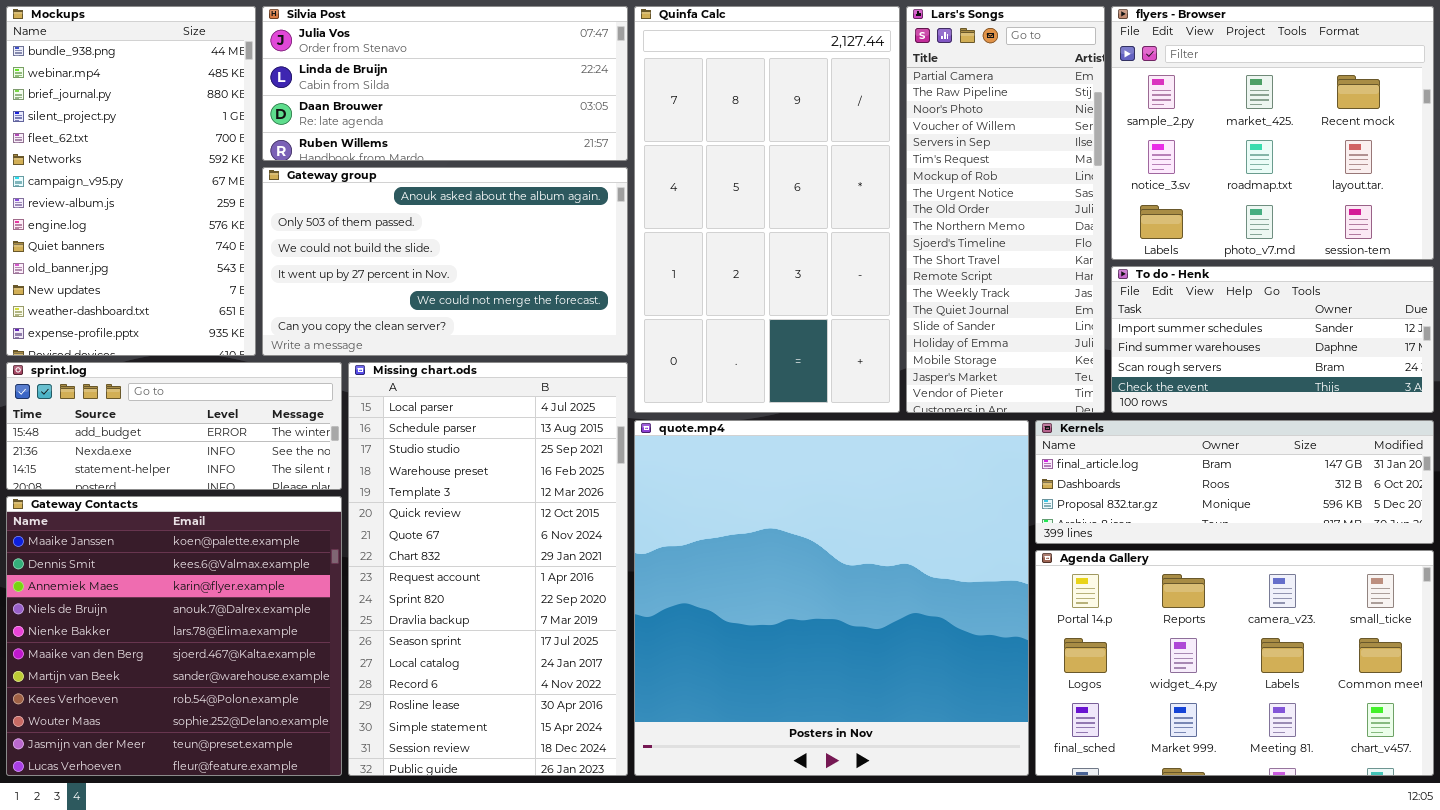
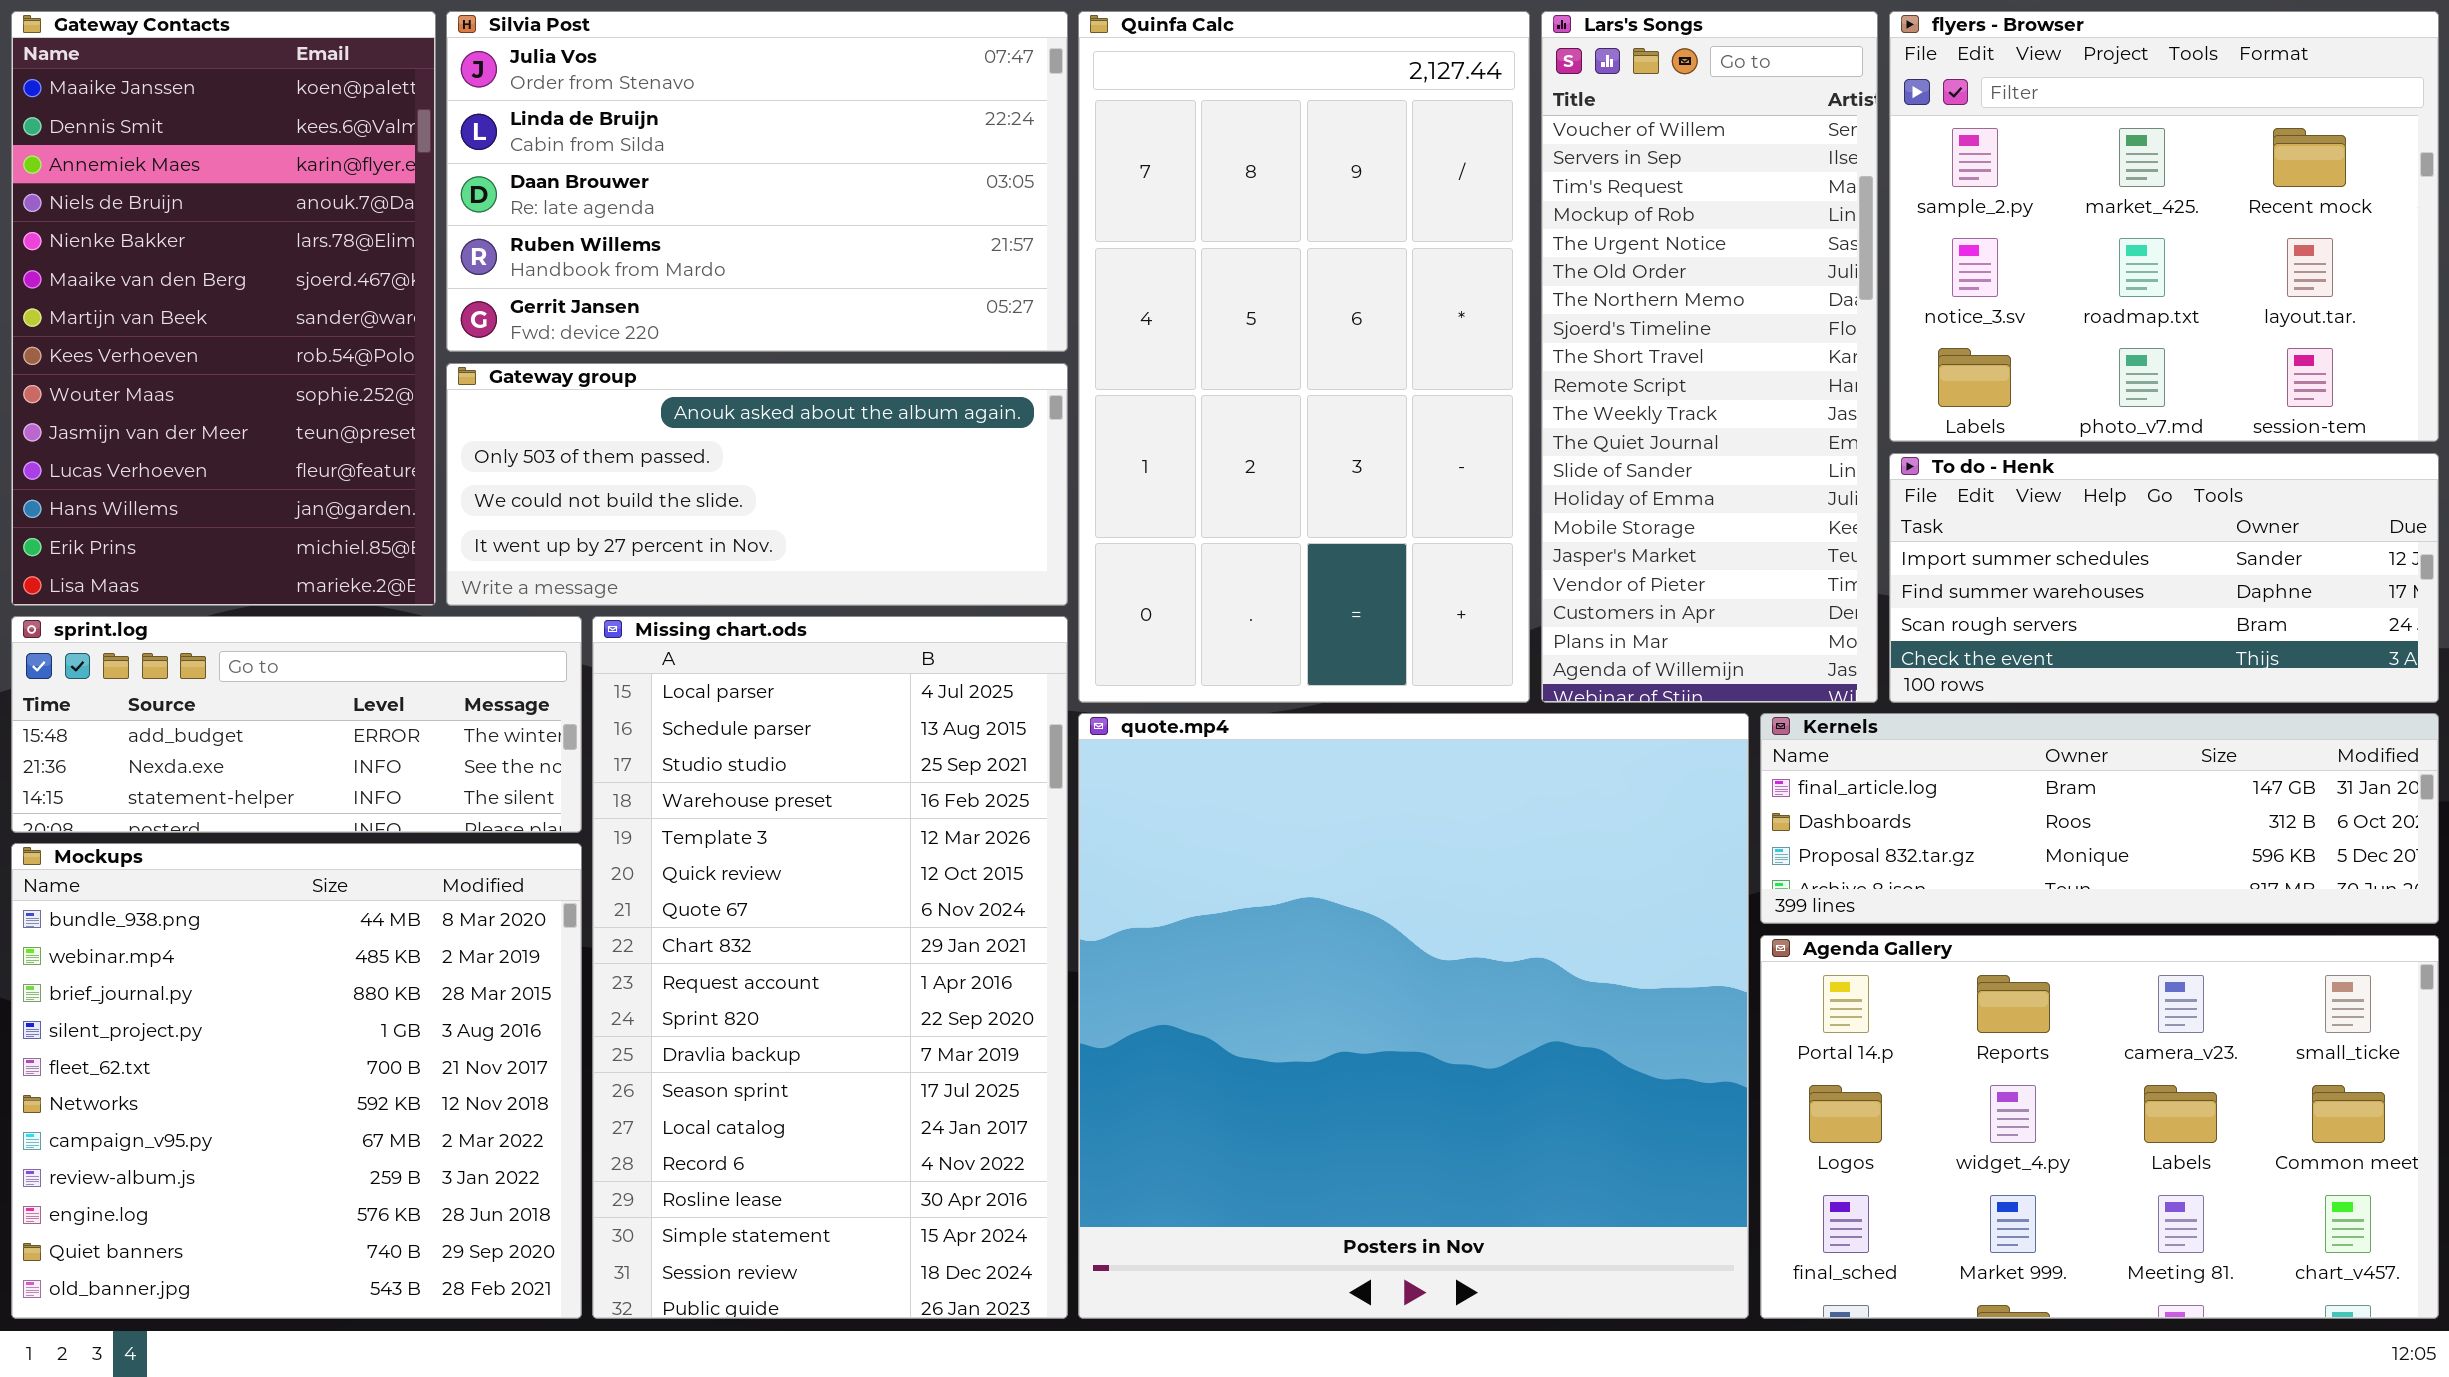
Mockups: [6,6,256,356] -> [11,843,582,1319], moved, resized
Silvia Post: [262,6,628,161] -> [446,11,1068,352], resized
Lars's Songs: [906,6,1105,413] -> [1541,11,1878,703], scrolled down 3 rows
Gateway group: [262,167,628,356] -> [446,363,1068,606], resized
Gateway Contacts: [6,496,342,776] -> [11,11,436,606], moved, resized

